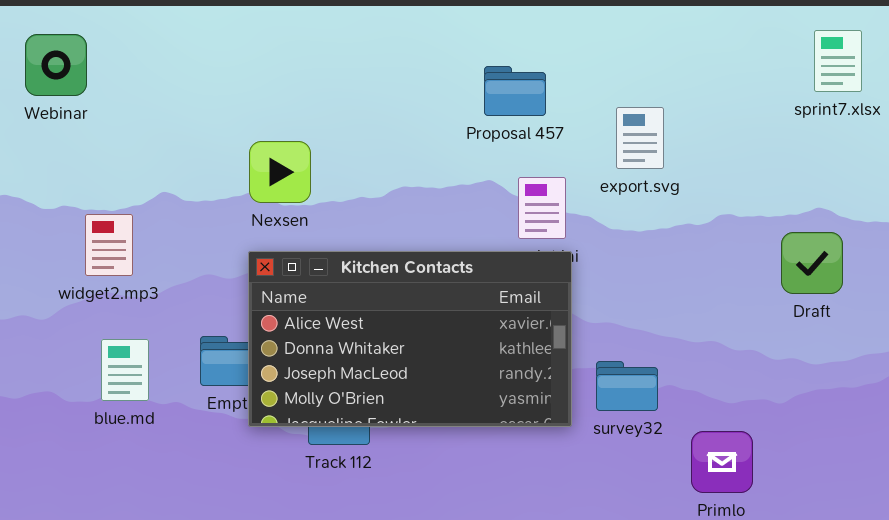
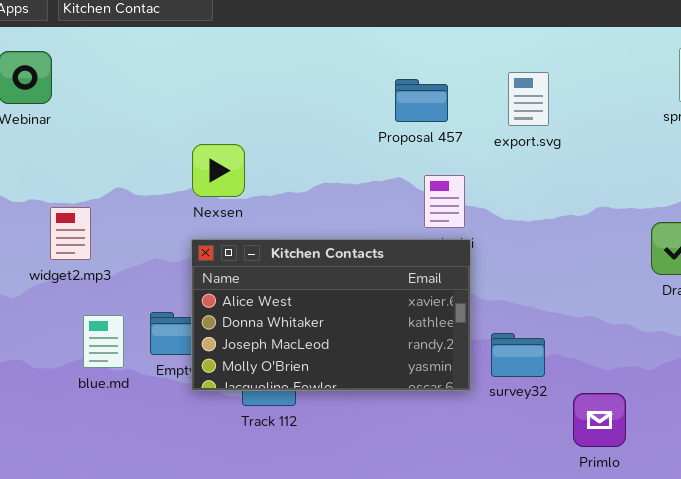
export.svg: [616,107,664,169] -> [508,72,549,126], moved
blue.md: [101,339,149,401] -> [83,315,124,368], moved

